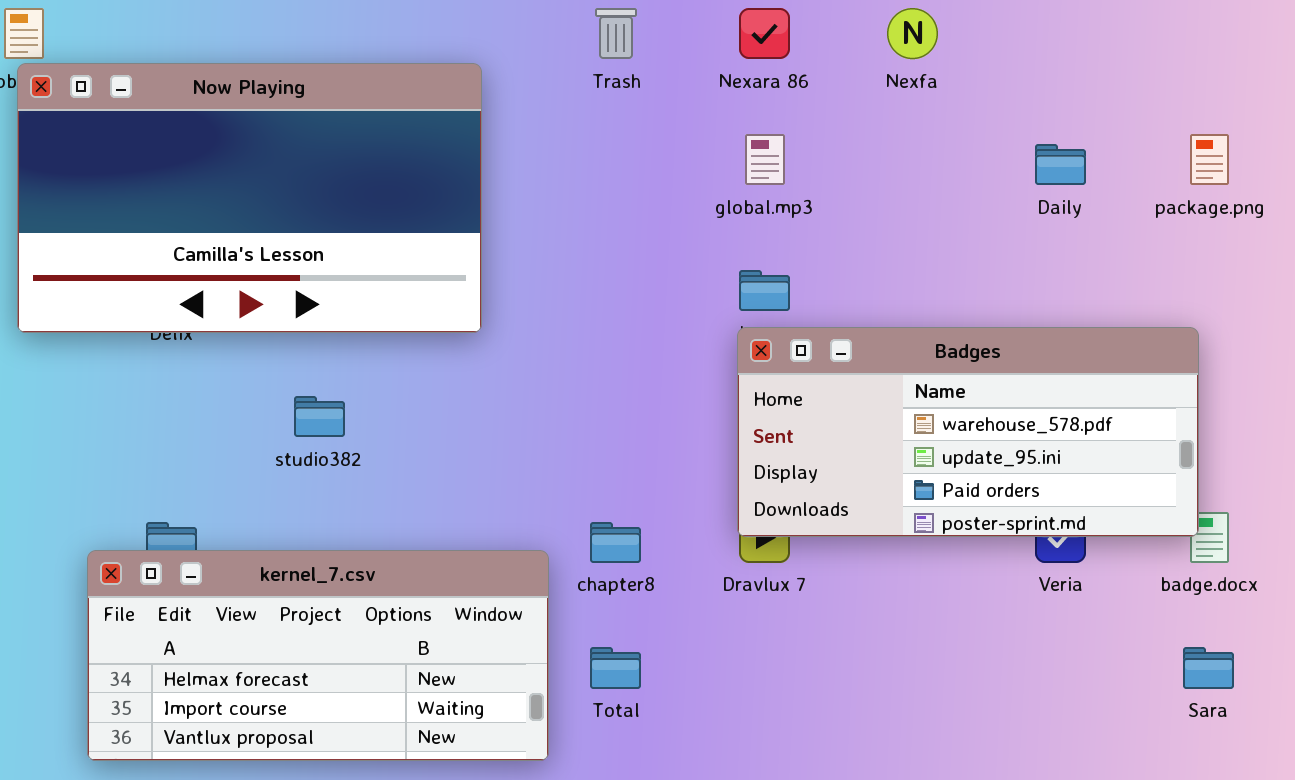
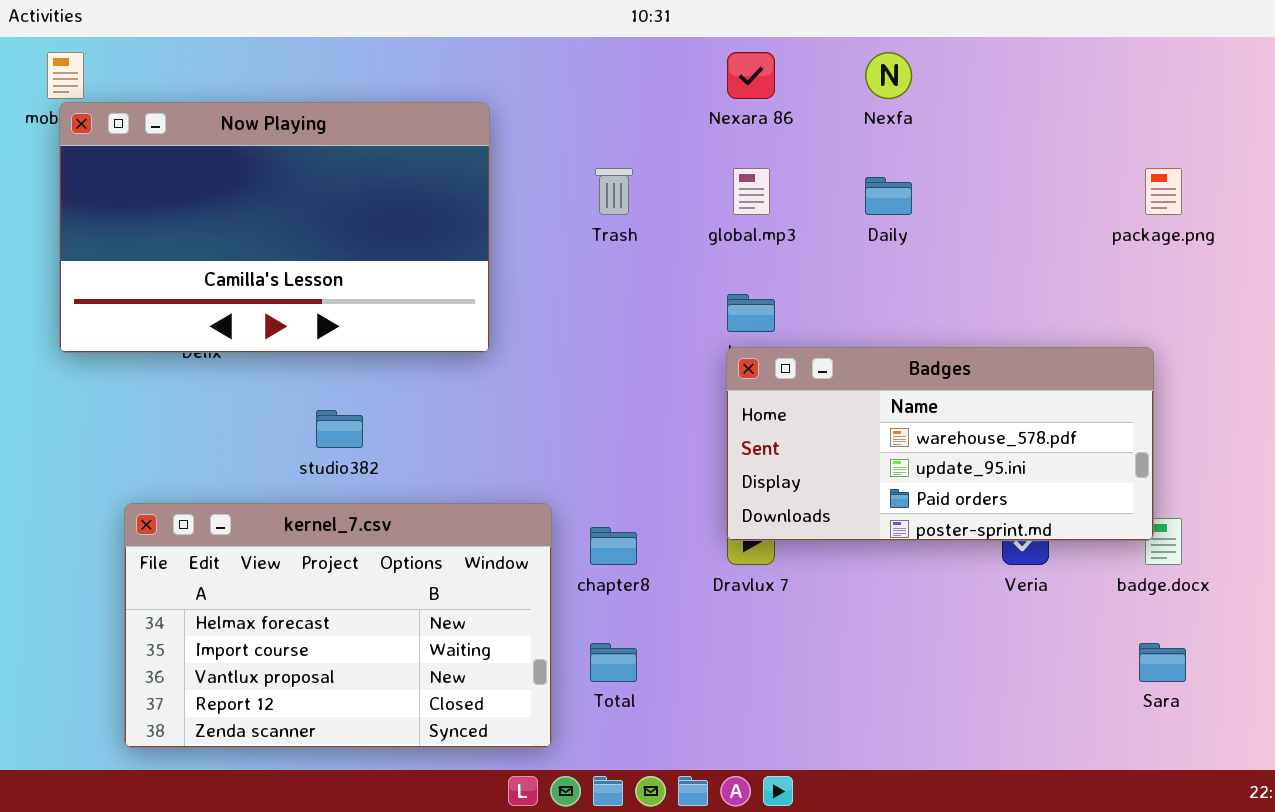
Trash: [595,8,637,59] -> [595,168,633,215], moved
Daily: [1035,144,1086,185] -> [865,177,912,215], moved
kernel_7.csv: [87,550,549,761] -> [124,503,552,748], resized

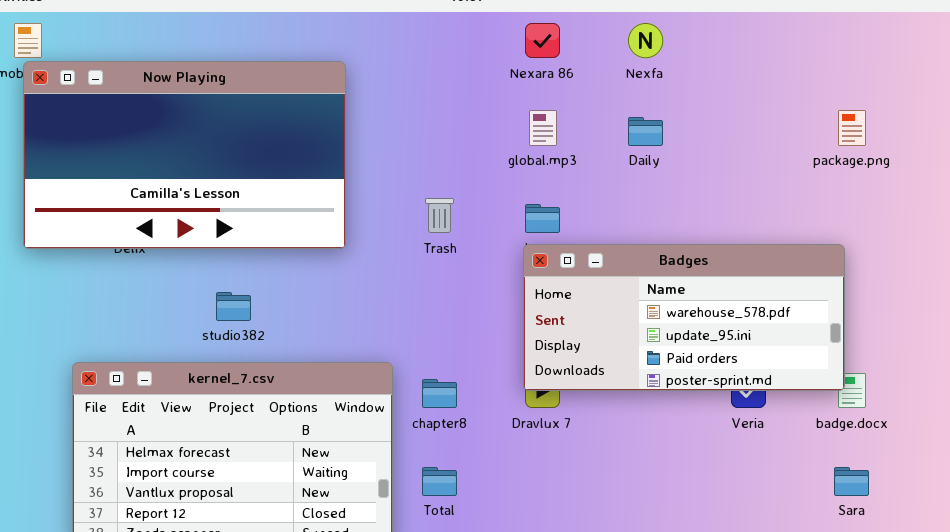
Trash: [595,168,633,215] -> [425,198,454,233], moved

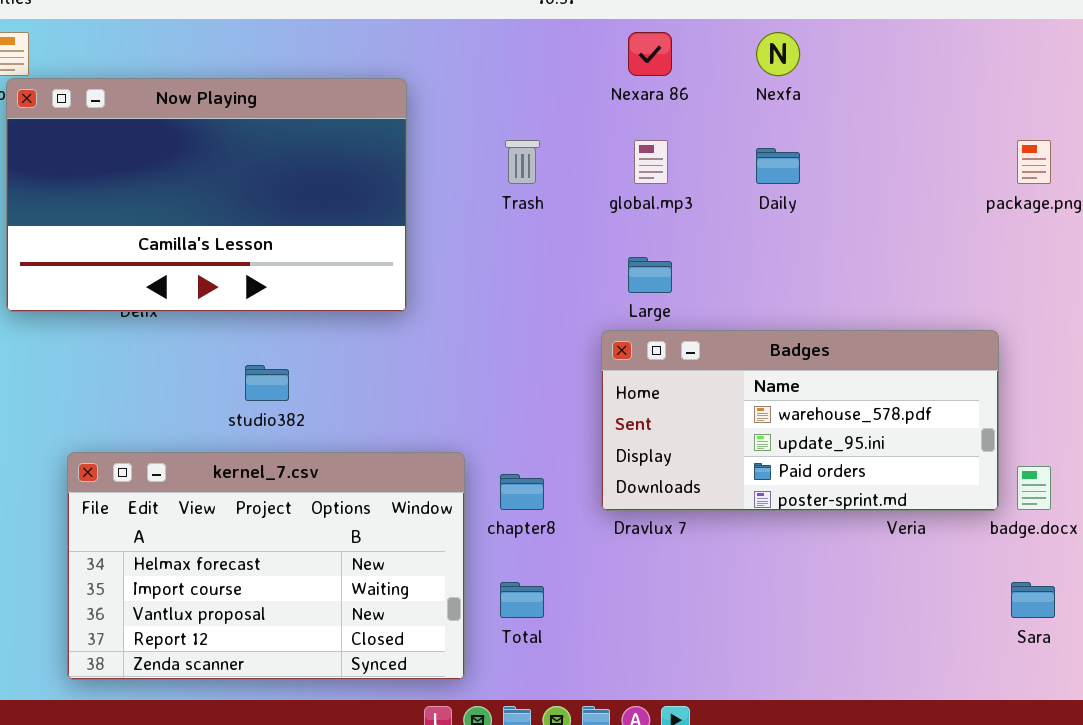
Trash: [425,198,454,233] -> [505,140,540,184], moved
Badges: [523,244,845,391] -> [601,330,999,511], moved

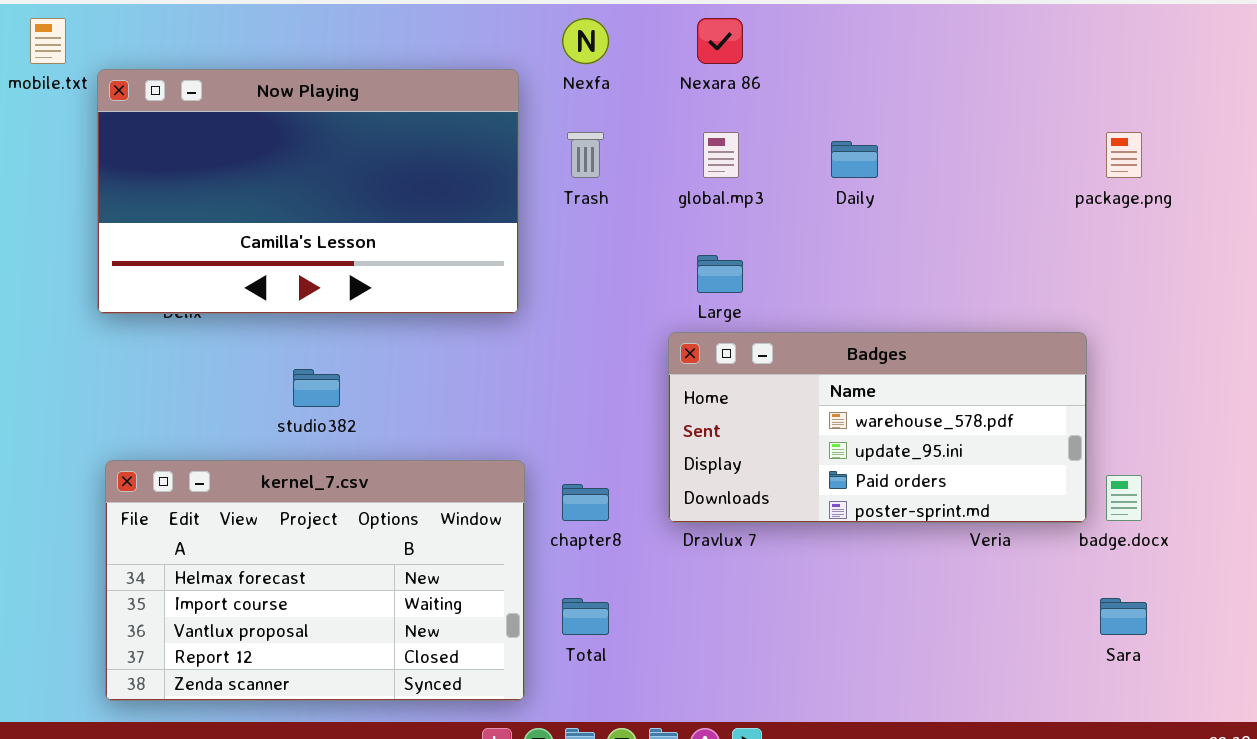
Nexfa: [756,32,800,76] -> [562,18,609,64], moved
Now Playing: [6,78,407,312] -> [97,69,519,314], moved

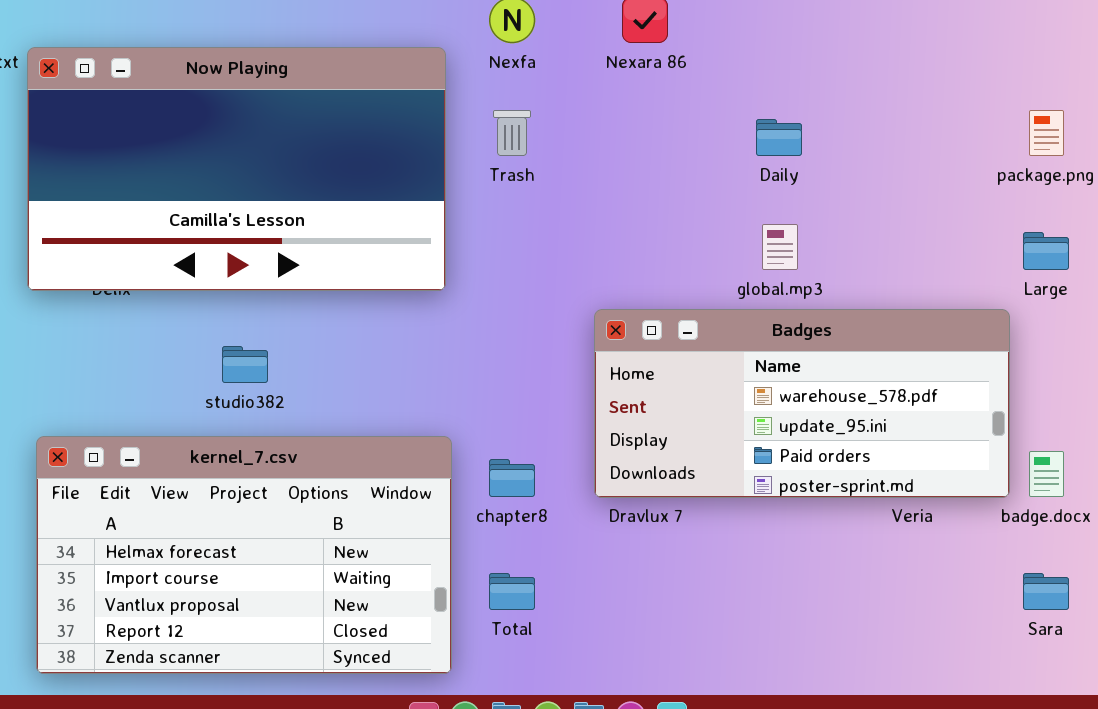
global.mp3: [703,132,739,178] -> [762,224,798,270], moved
Large: [697,255,743,293] -> [1023,232,1069,270], moved

